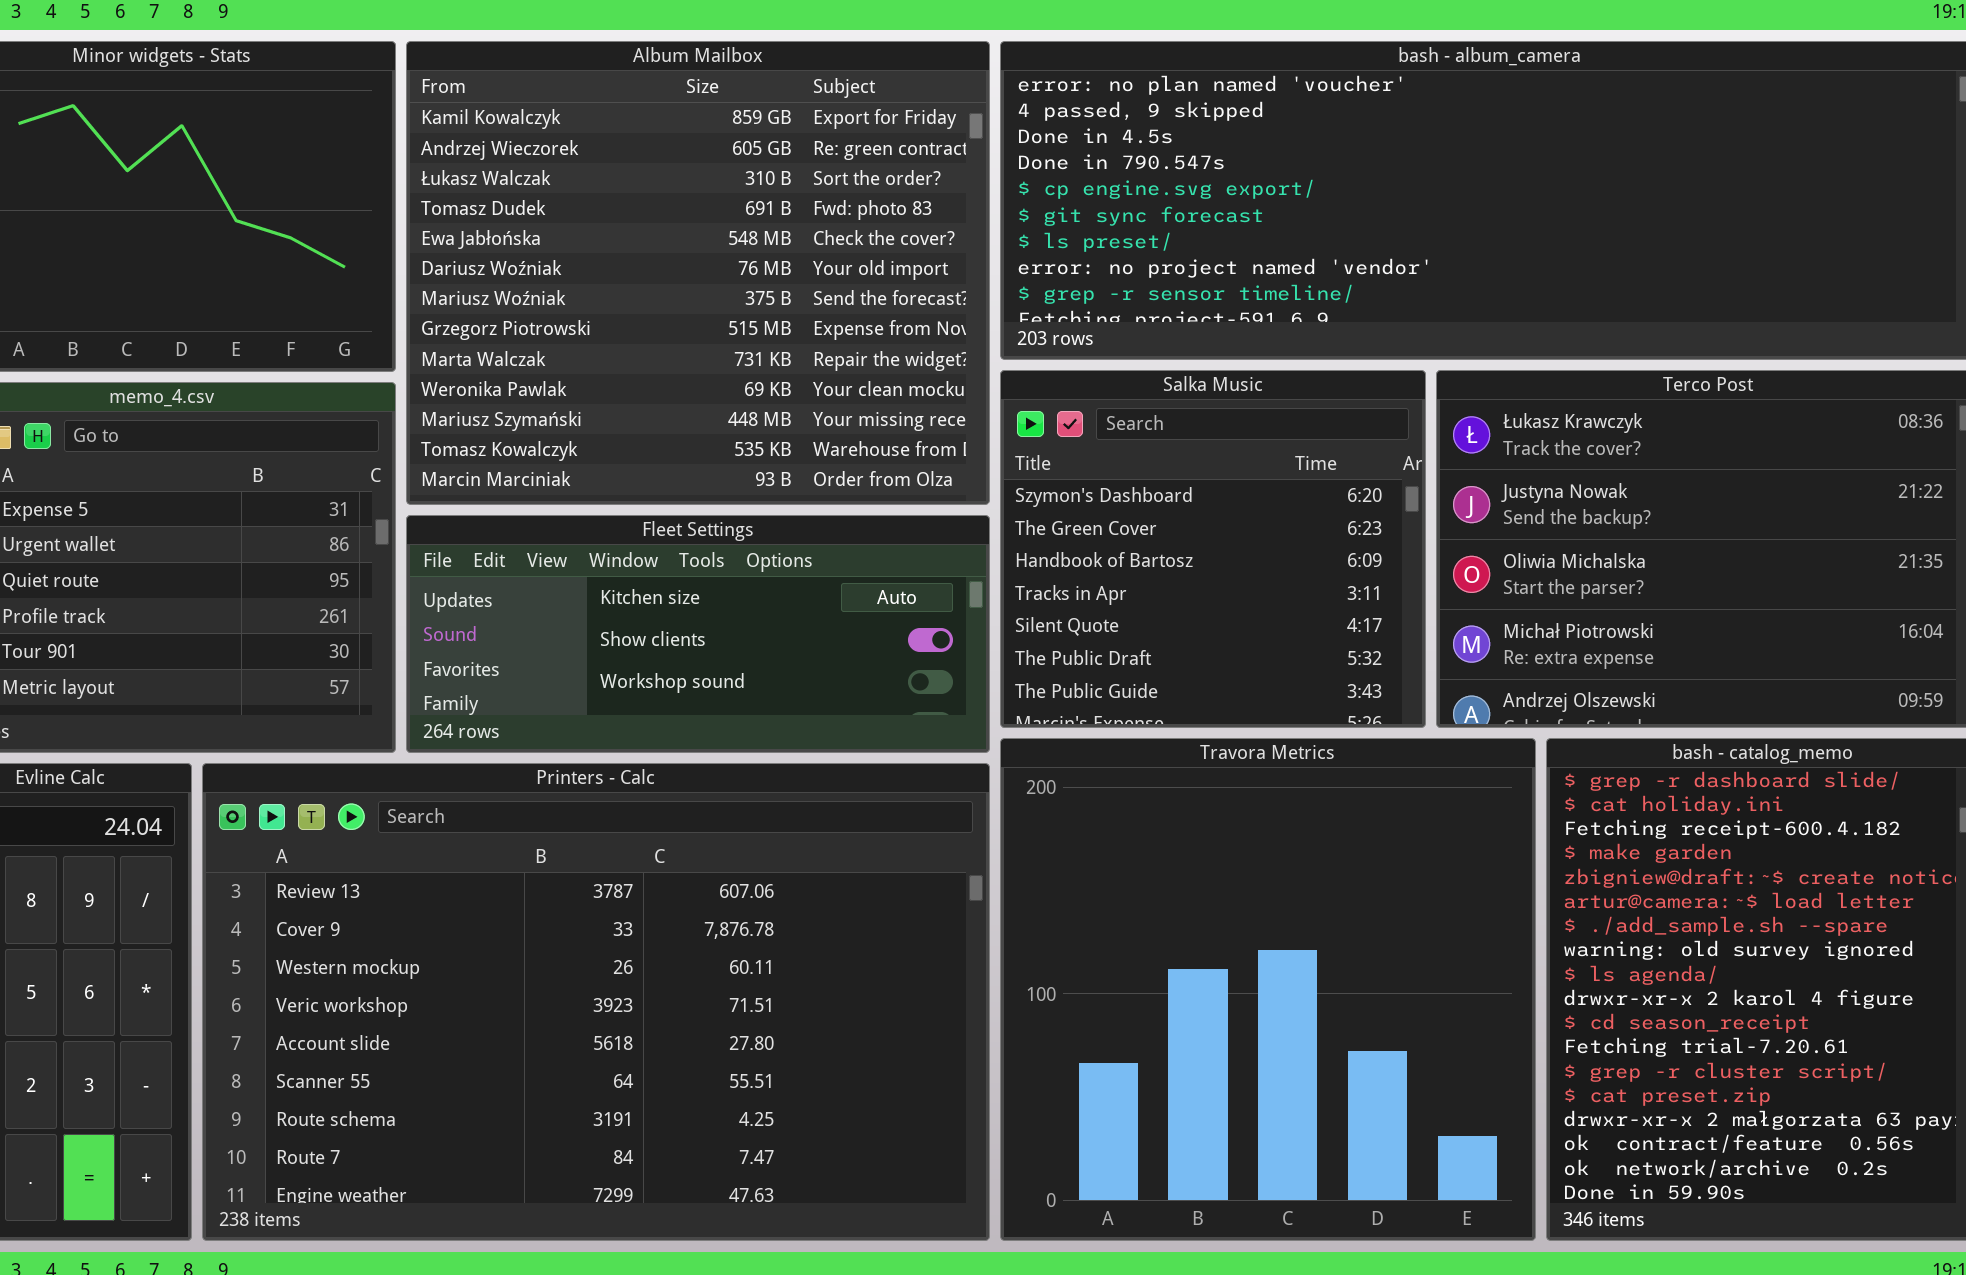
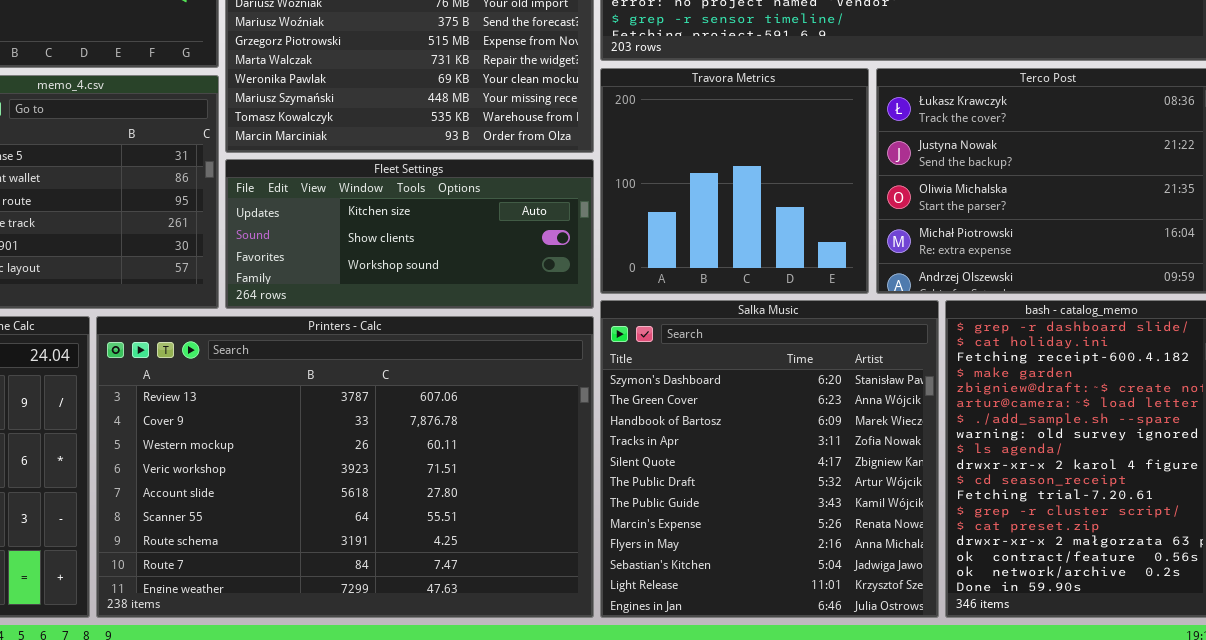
Salka Music: [1000,370,1426,728] -> [600,300,939,618], moved, resized
Travora Metrics: [1000,738,1536,1241] -> [600,68,869,294], moved, resized

